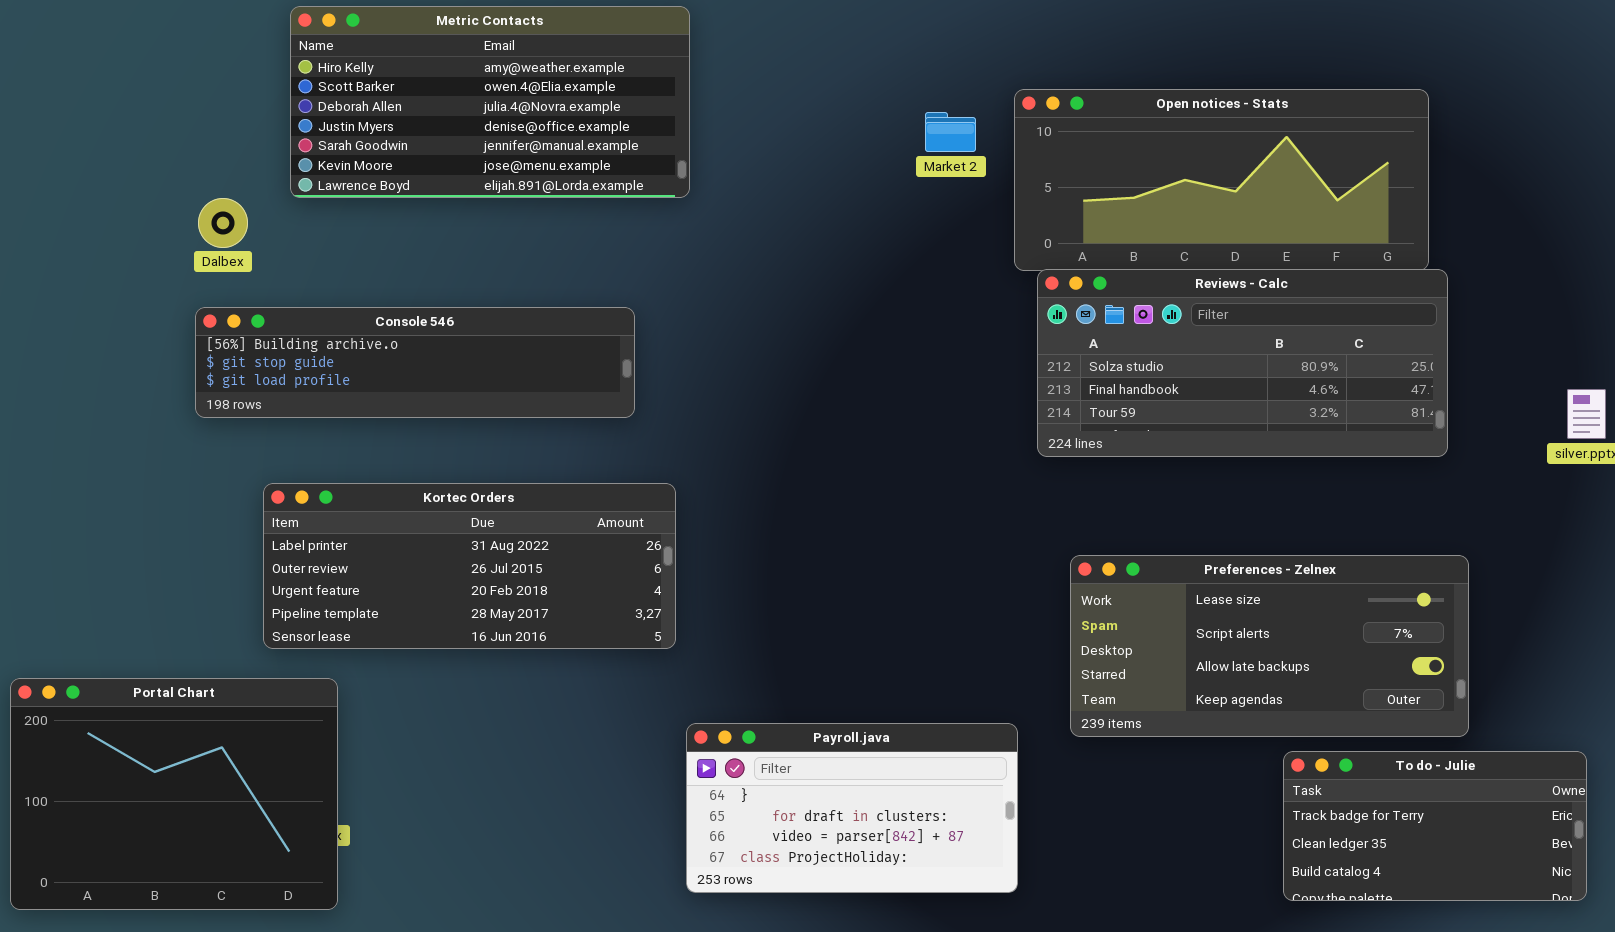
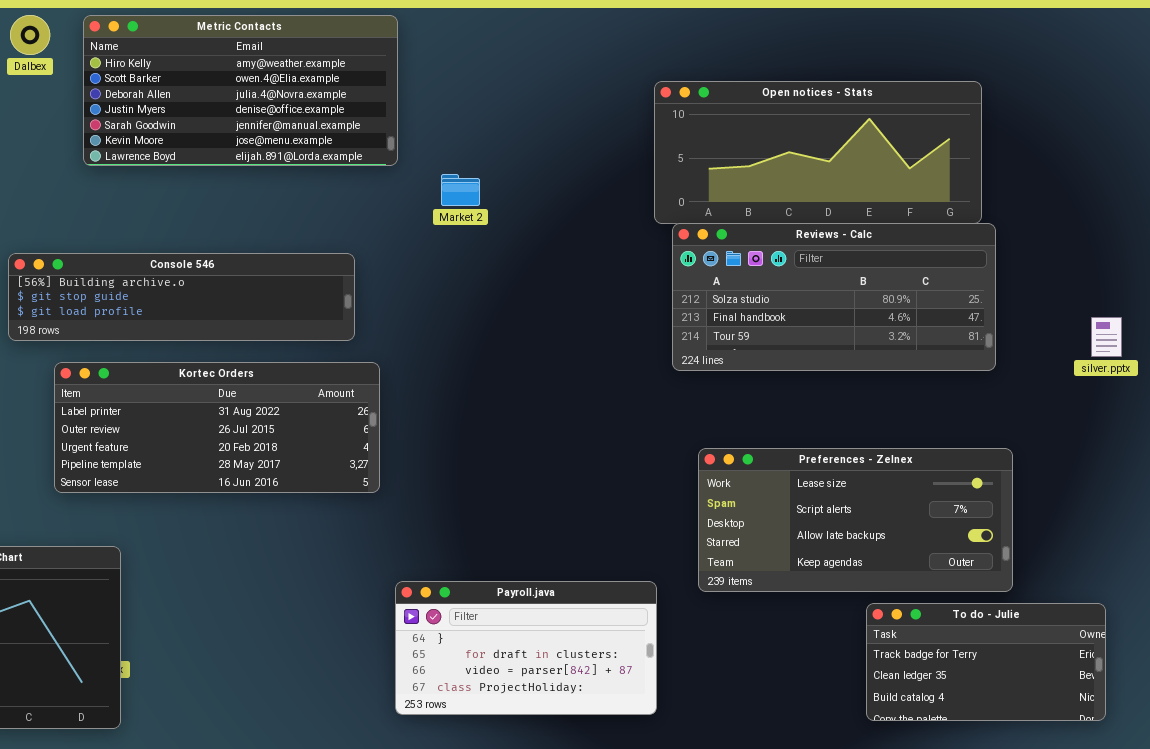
Market 2: [925,112,976,152] -> [441,174,480,206], moved
Dalbex: [198,198,248,248] -> [10,15,50,55], moved
Kortec Orders: [263,483,676,649] -> [54,362,380,493], moved

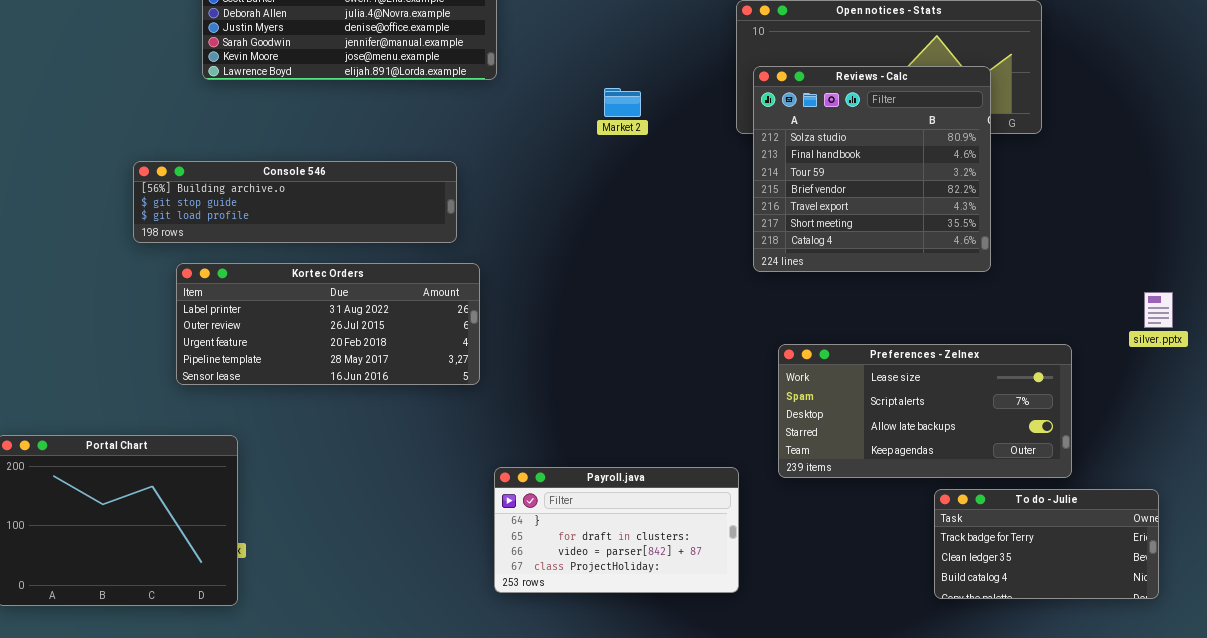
Market 2: [441,174,480,206] -> [604,88,641,117], moved
Reviews - Calc: [672,223,996,371] -> [753,66,991,272], resized
silver.pptx: [1091,317,1122,357] -> [1144,292,1173,328], moved

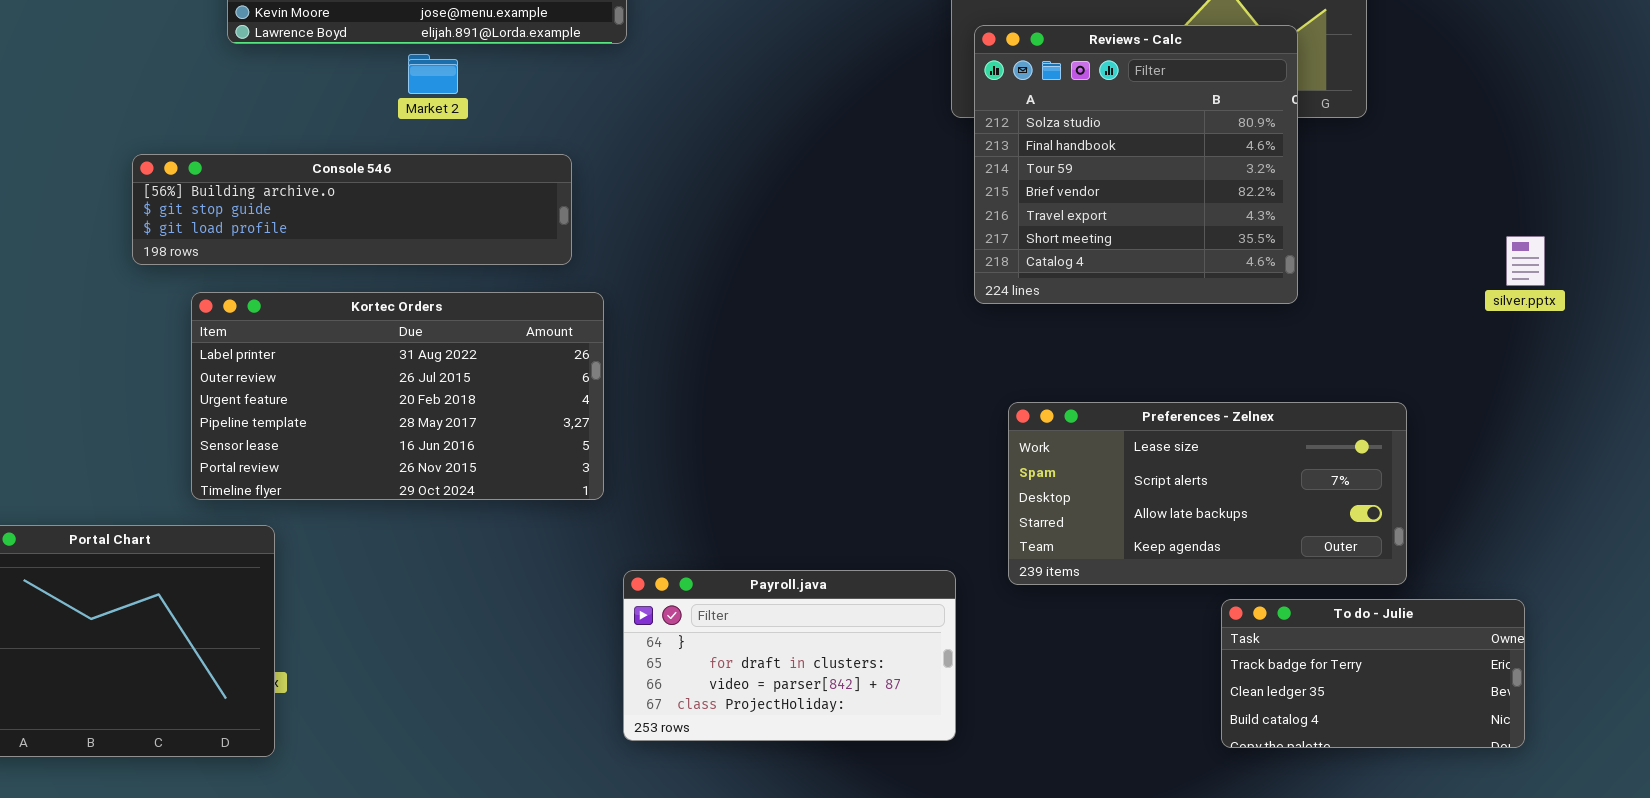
Market 2: [604,88,641,117] -> [408,54,458,94], moved
Kortec Orders: [176,263,480,385] -> [191,292,604,500], resized
silver.pptx: [1144,292,1173,328] -> [1506,236,1545,286], moved

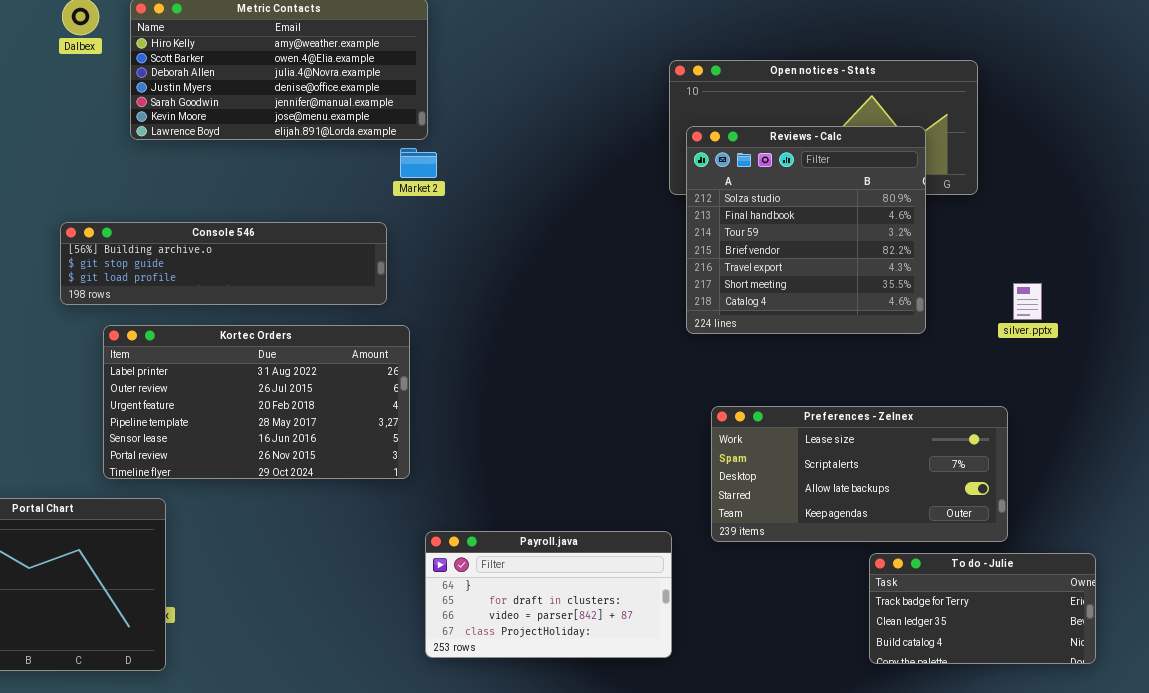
Market 2: [408,54,458,94] -> [400,148,437,178], moved
silver.pptx: [1506,236,1545,286] -> [1013,283,1042,320], moved

